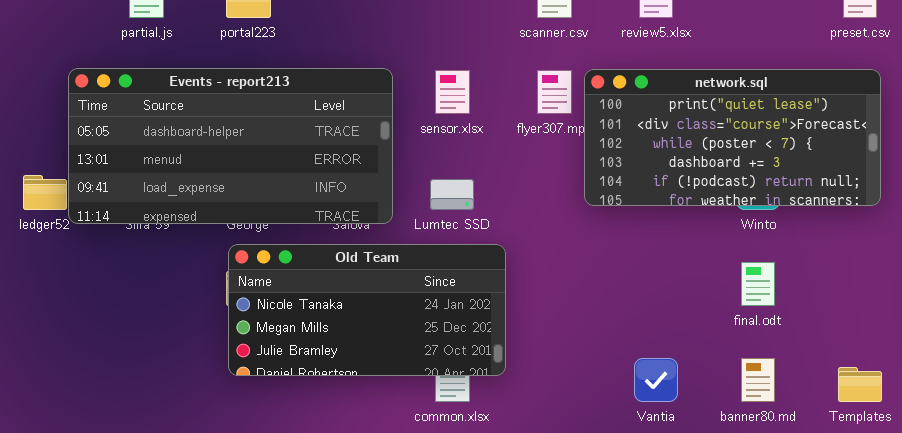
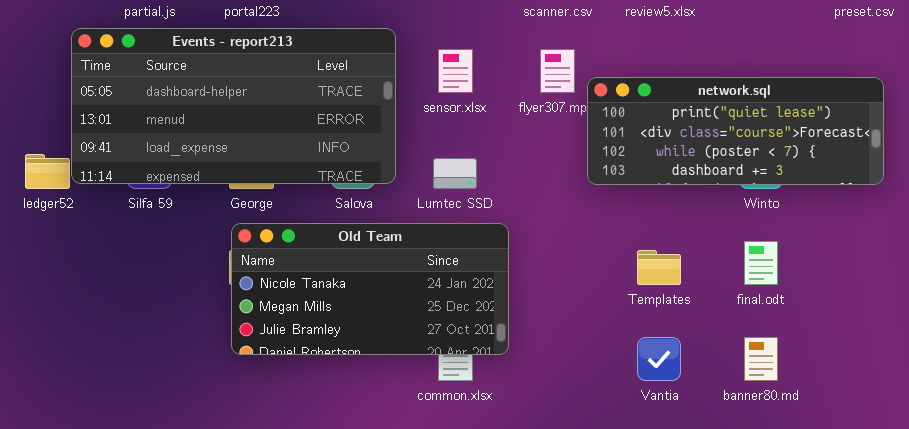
Events - report213: [68,68,393,224] -> [71,28,396,184], moved
network.sql: [584,69,881,206] -> [587,77,884,185], resized
Templates: [838,367,882,402] -> [637,250,681,285], moved

